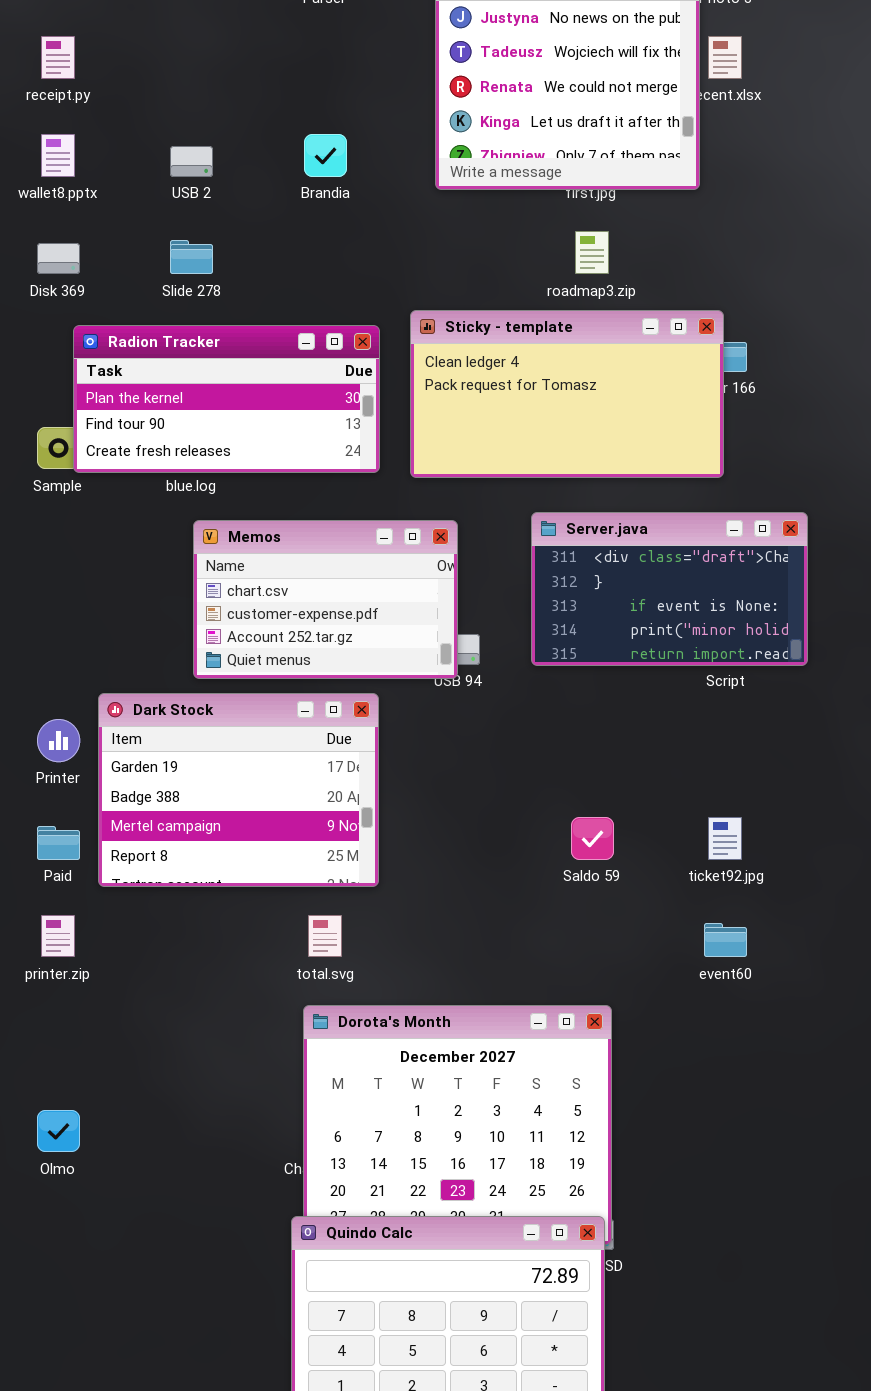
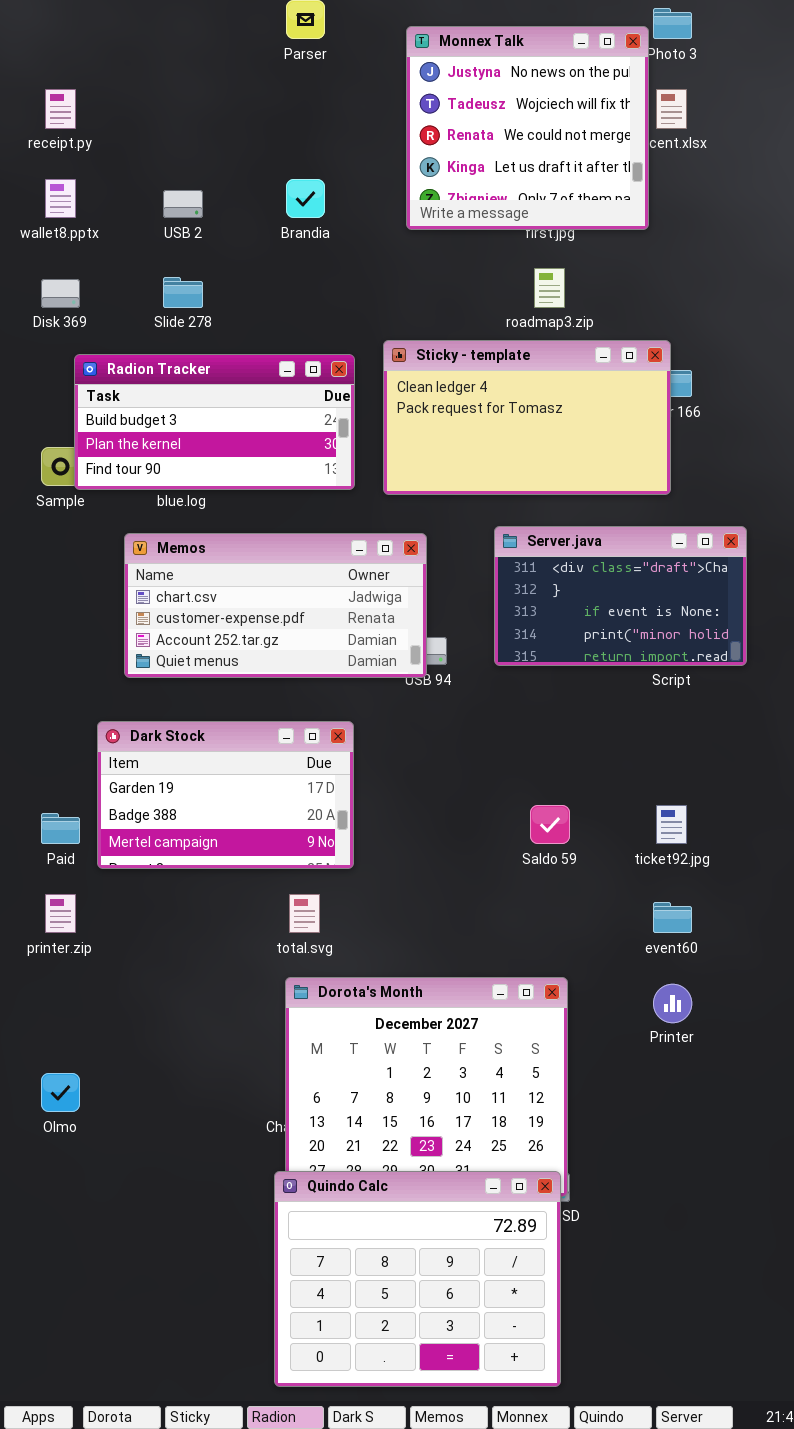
Radion Tracker: [73,325,380,473] -> [74,354,355,490], scrolled up 1 row
Memos: [193,520,458,679] -> [124,533,427,678], resized
Dark Stock: [98,693,379,887] -> [97,721,354,869], resized
Printer: [37,719,80,762] -> [653,984,692,1023], moved

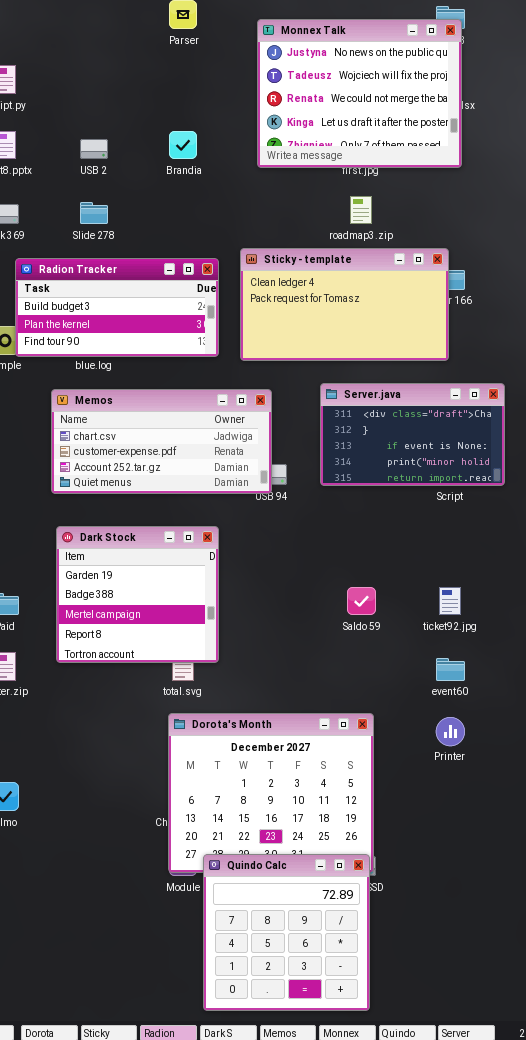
Monnex Talk: [406,26,649,230] -> [257,19,462,168], resized
Dark Stock: [97,721,354,869] -> [56,526,219,663], resized
Quindo Calc: [274,1171,561,1387] -> [203,854,370,1011], resized

